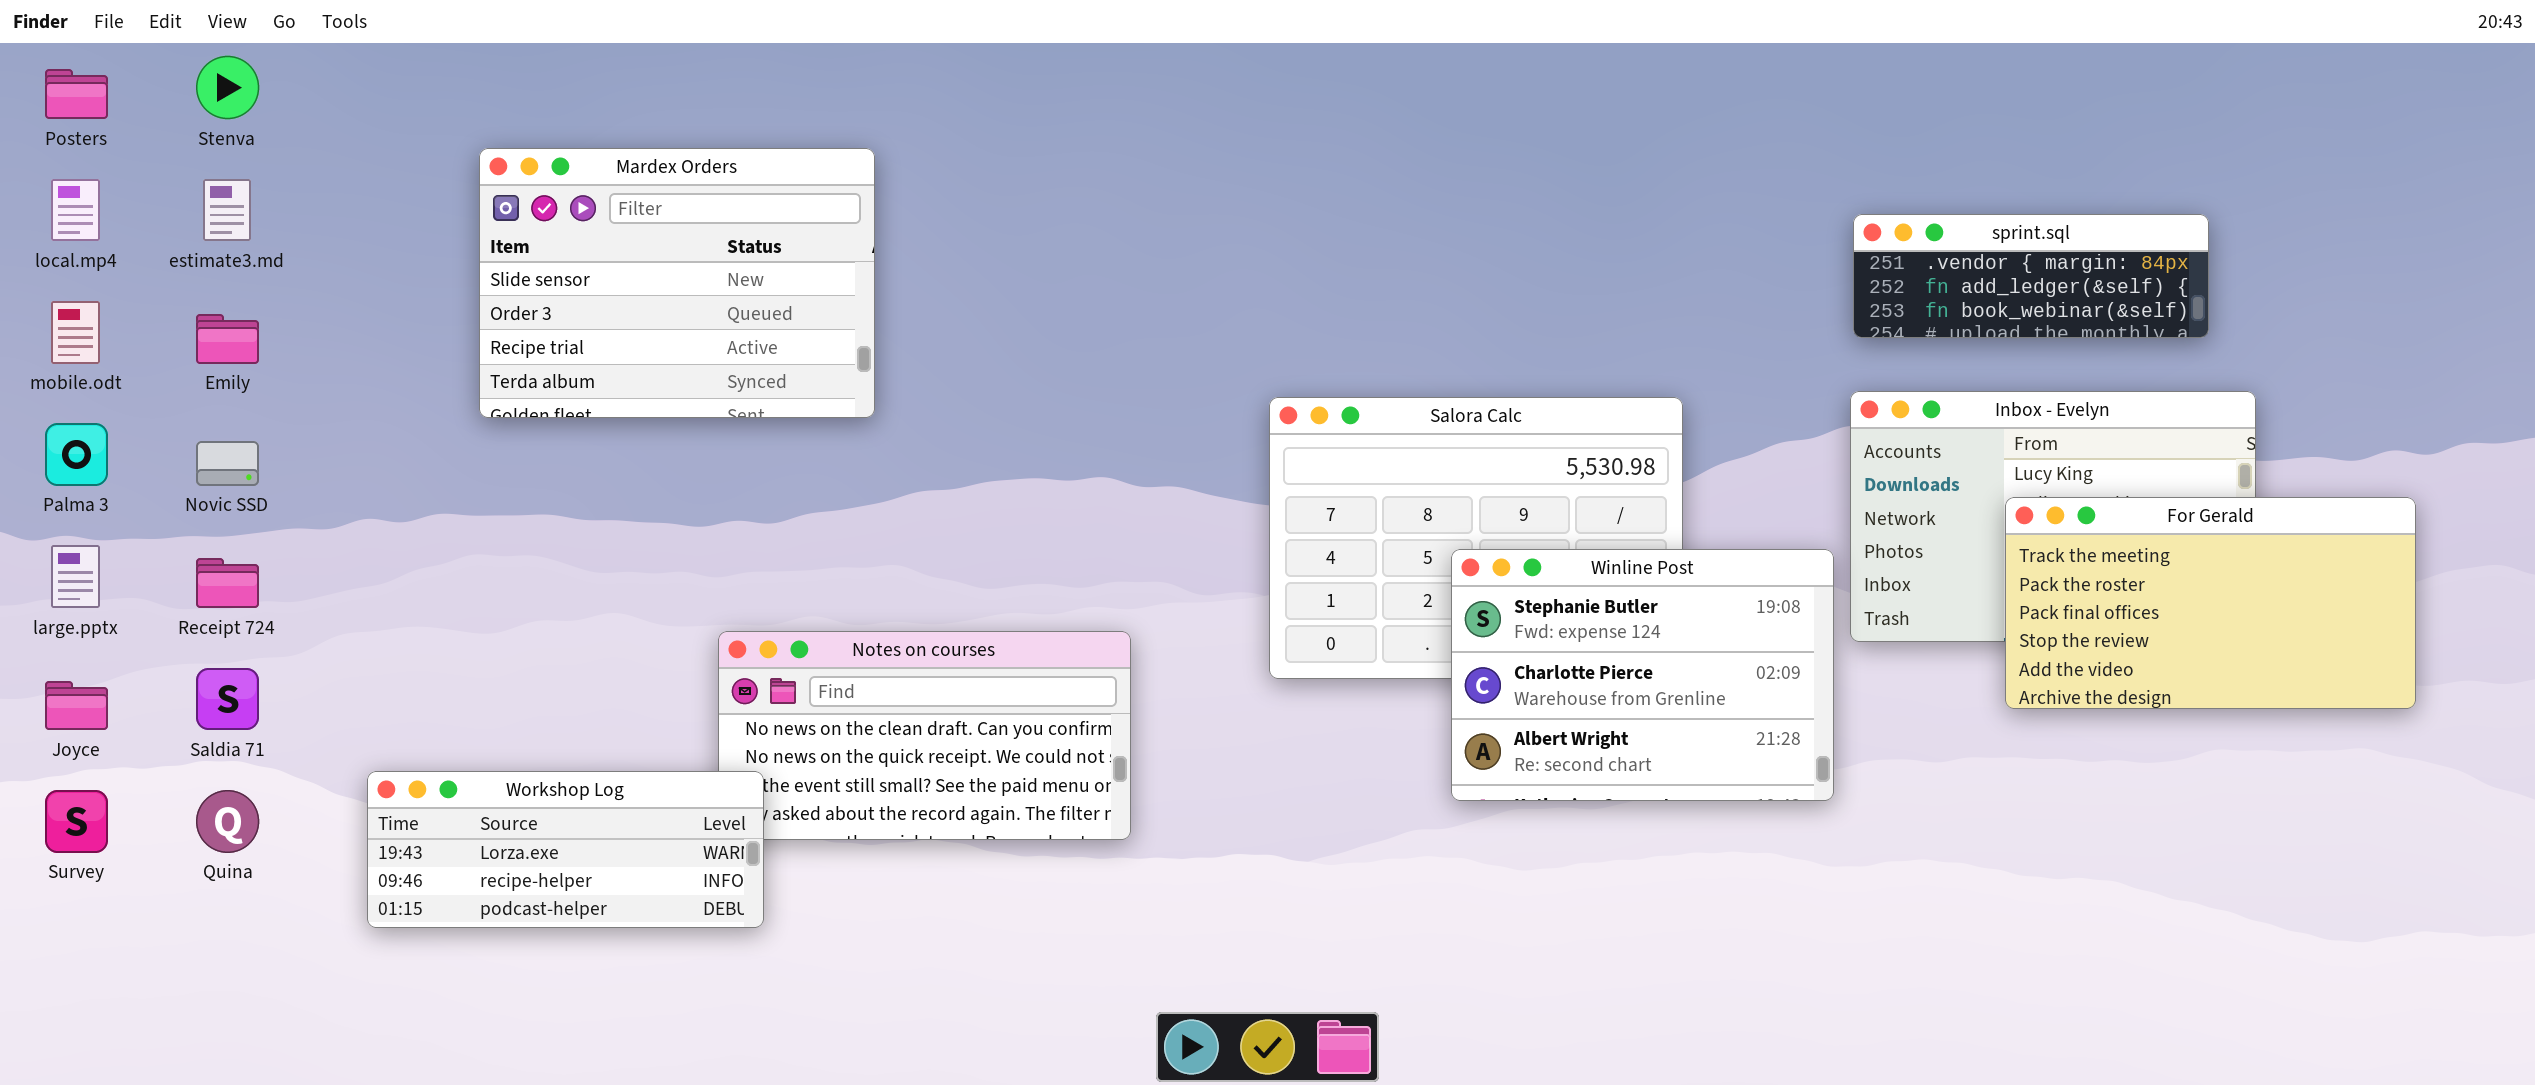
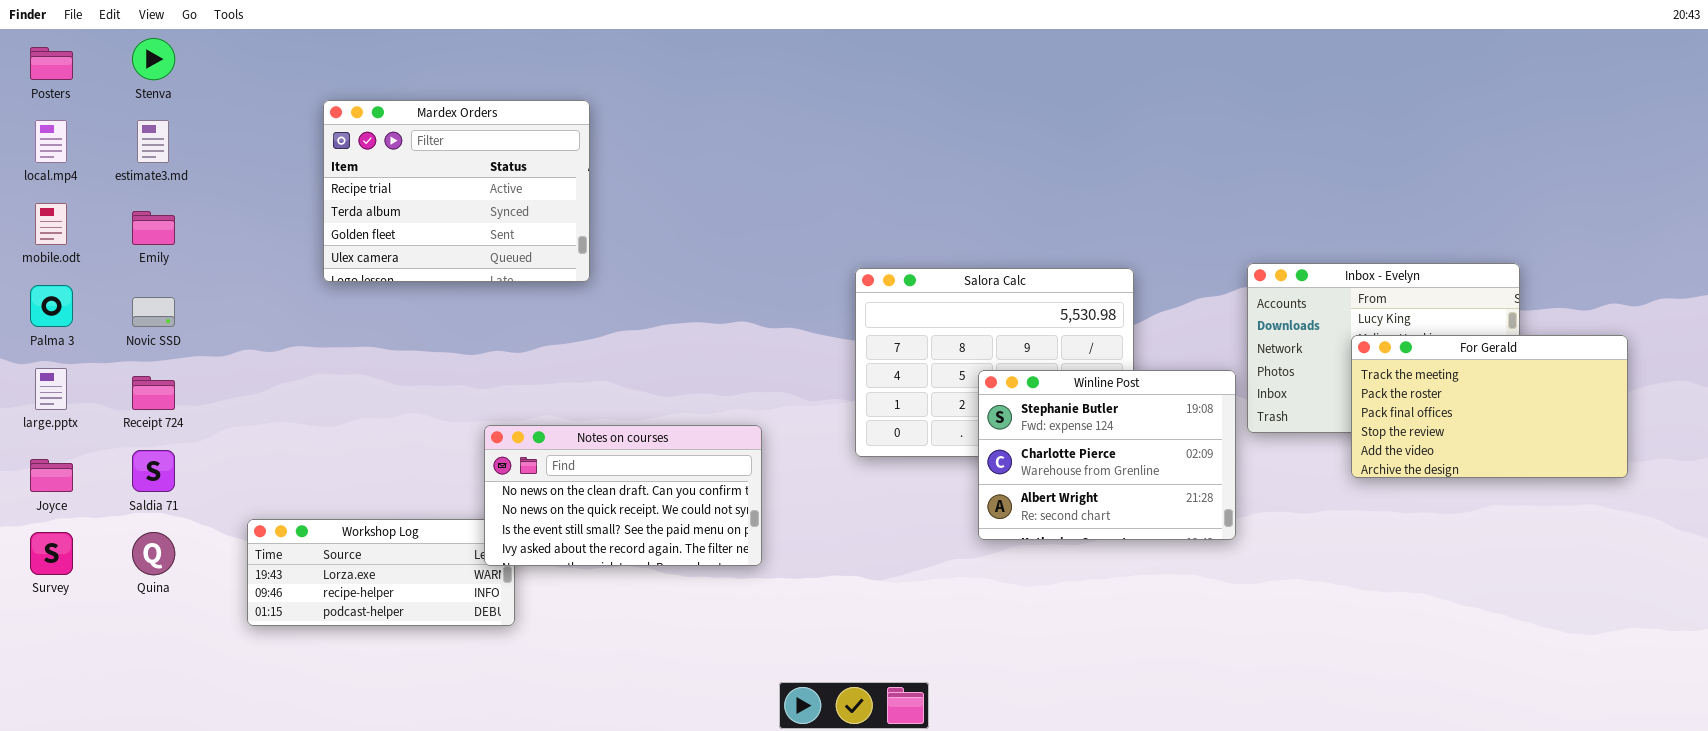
Mardex Orders: [479,148,875,418] -> [323,100,590,282], scrolled down 2 rows
sprint.sql: [1853,214,2209,338] -> none, closed
Notes on courses: [718,631,1131,840] -> [484,425,762,566], raised

